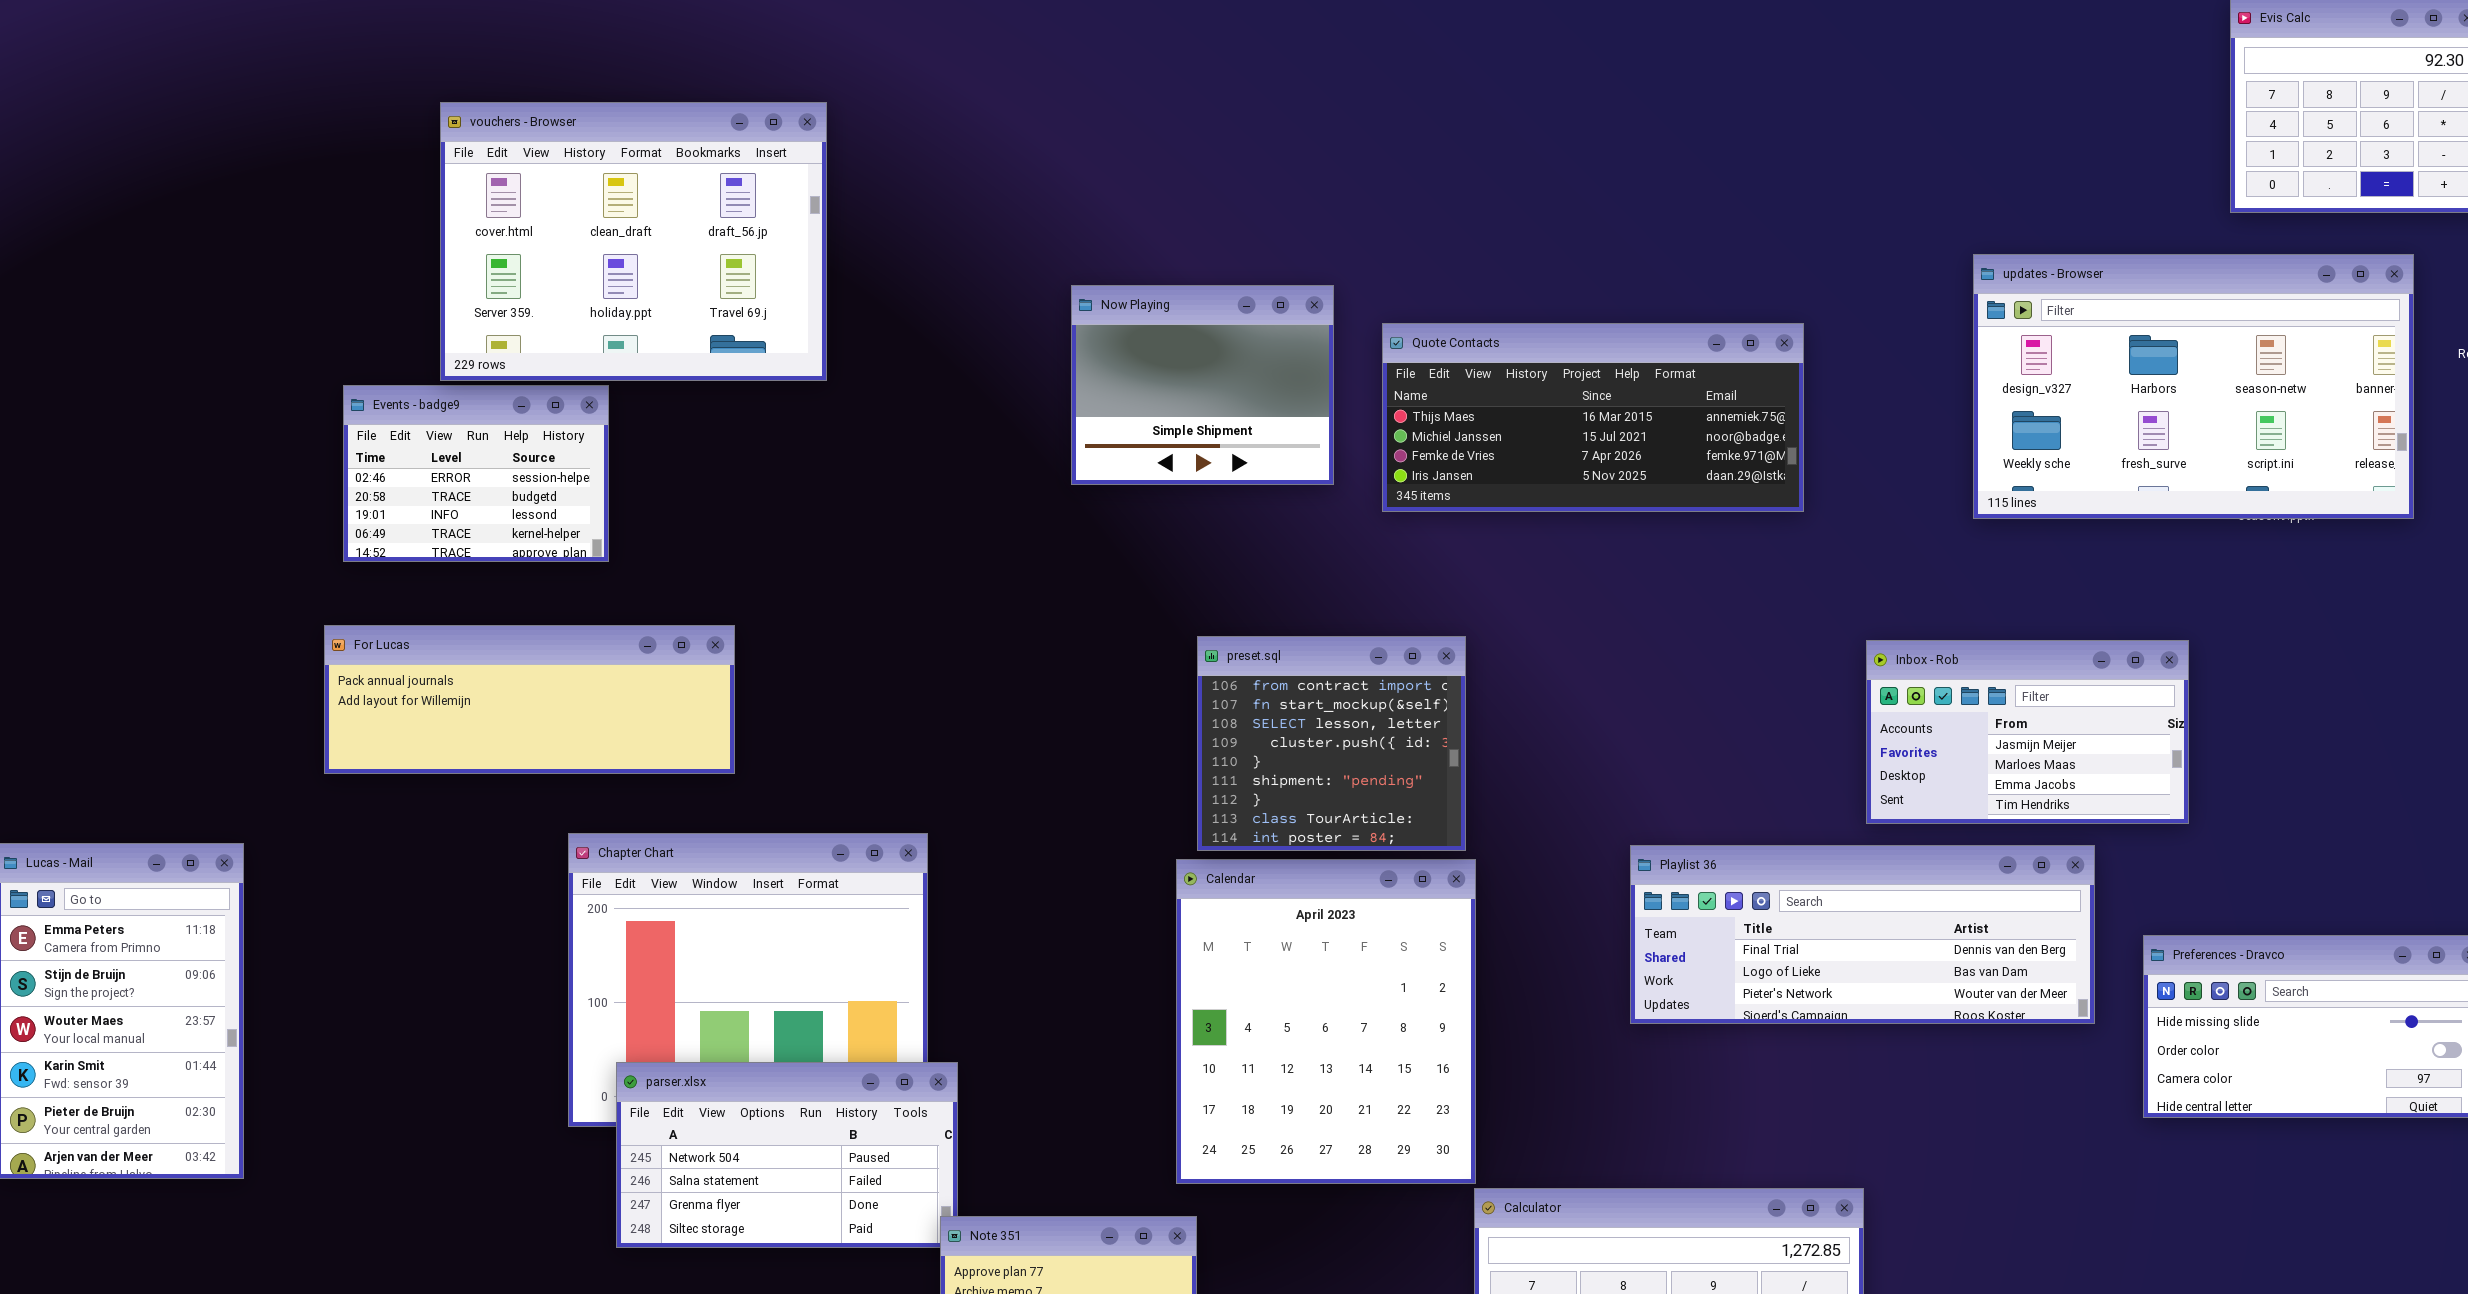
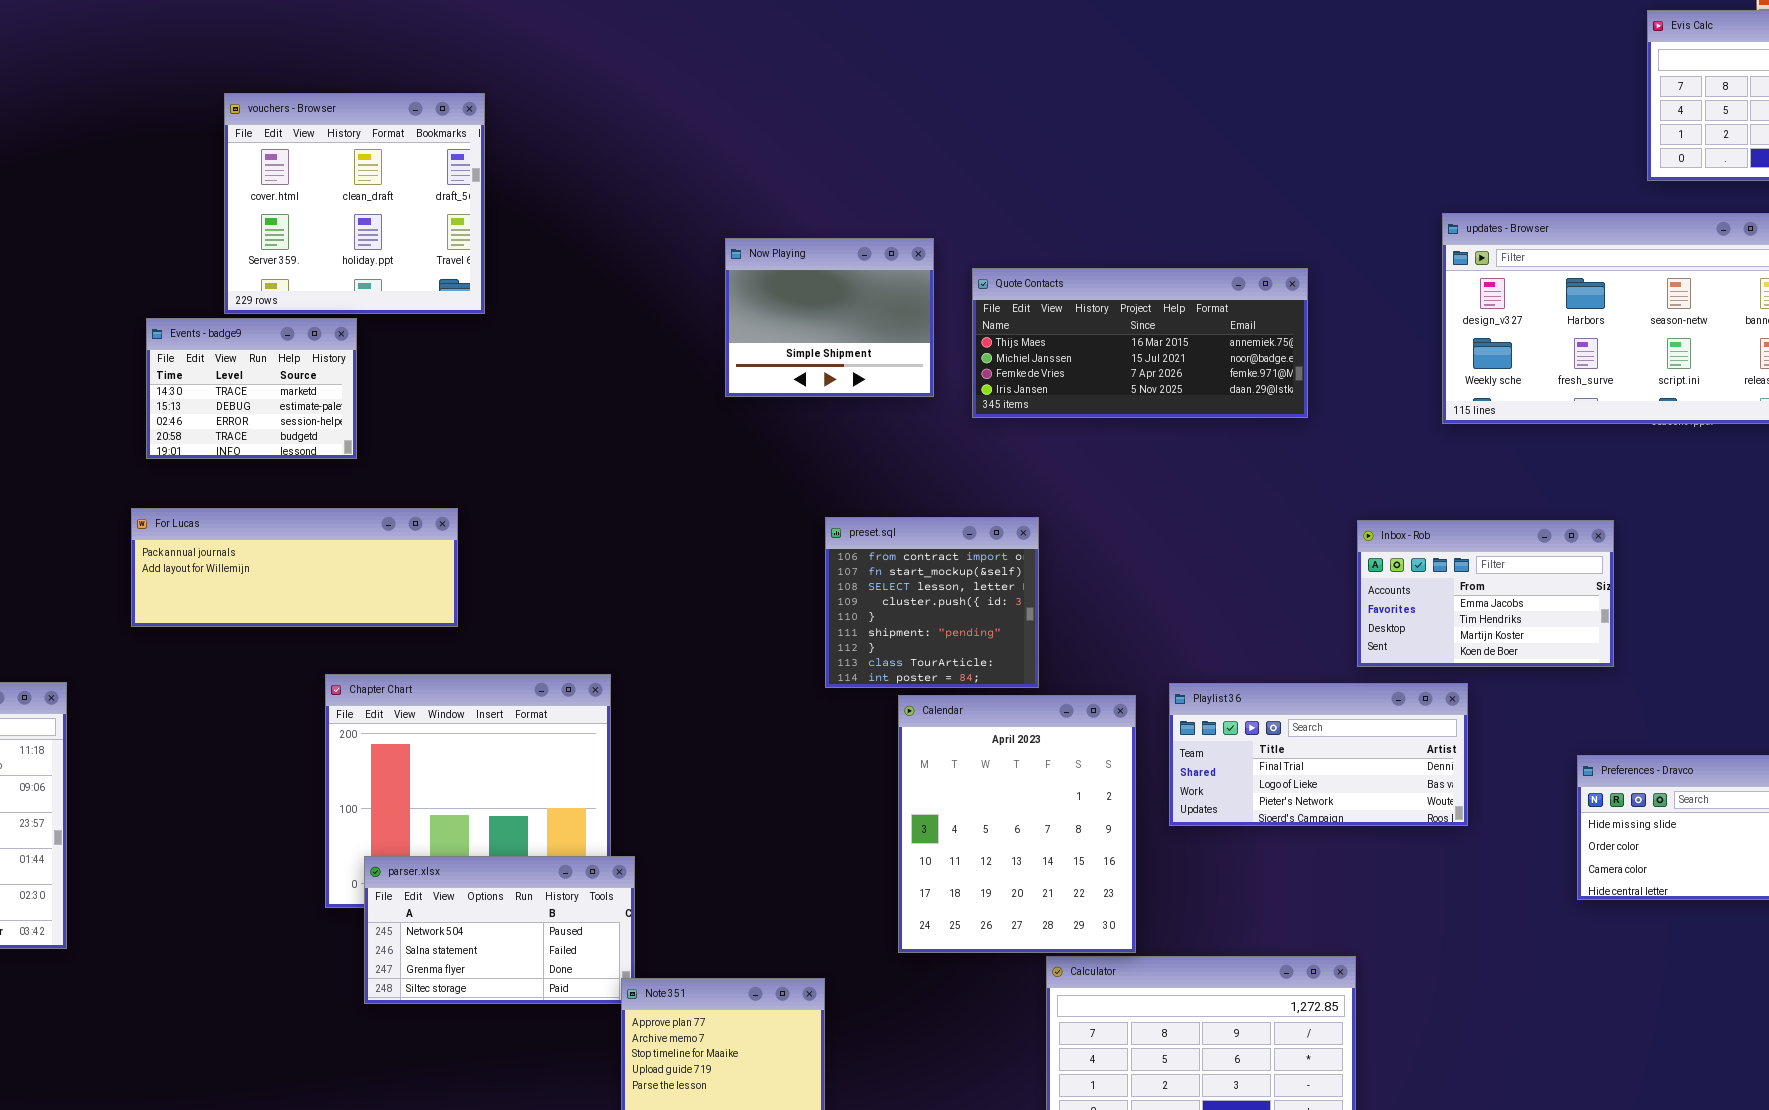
vouchers - Browser: [440,102,827,381] -> [224,93,485,314], resized
Events - badge9: [343,385,609,562] -> [146,318,357,459], scrolled up 2 rows
Inbox - Rob: [1866,640,2189,824] -> [1357,520,1614,667], scrolled down 2 rows
Playlist 36: [1630,845,2095,1024] -> [1169,683,1468,826], resized
Calendar: [1176,859,1476,1184] -> [898,695,1136,953], moved

